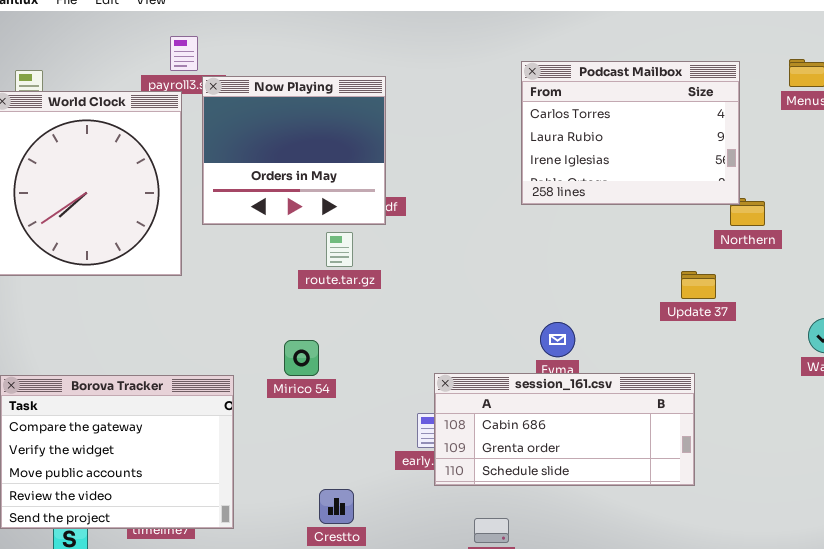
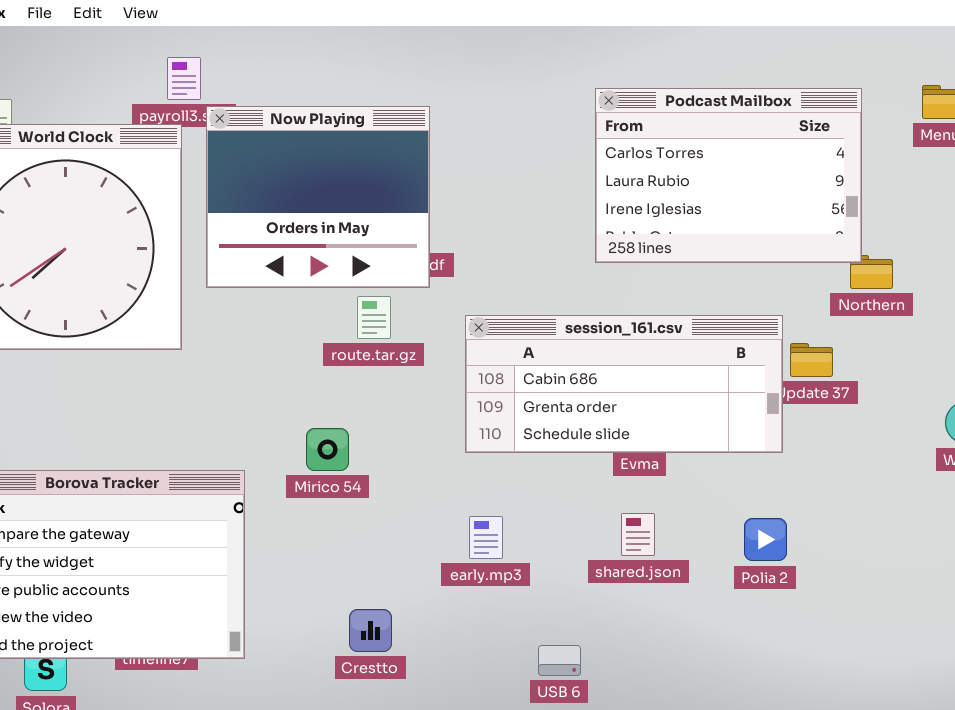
session_161.csv: [434,373,695,486] -> [465,315,783,453], moved

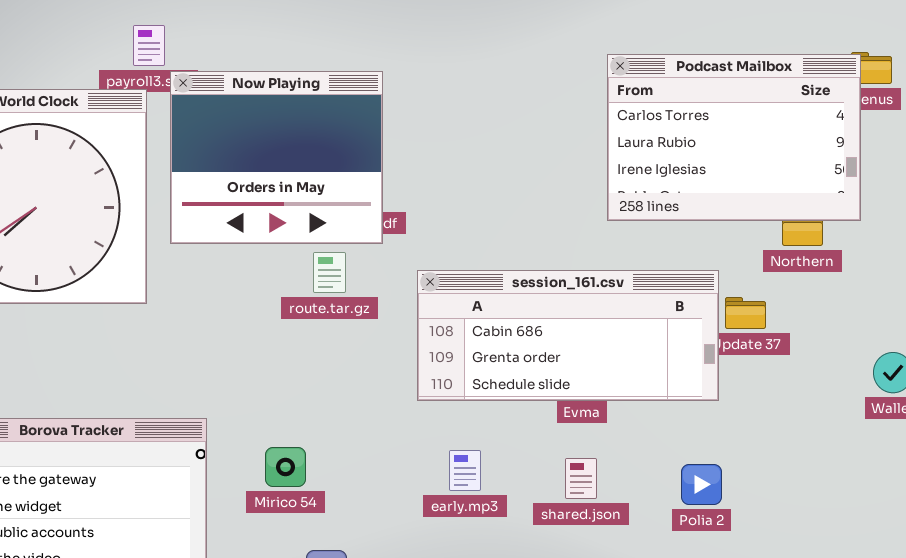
Podcast Mailbox: [595,88,862,263] -> [607,54,861,221], moved
Mirico 54: [306,428,349,471] -> [265,447,306,487], moved
early.mp3: [469,516,503,559] -> [449,450,481,491], moved

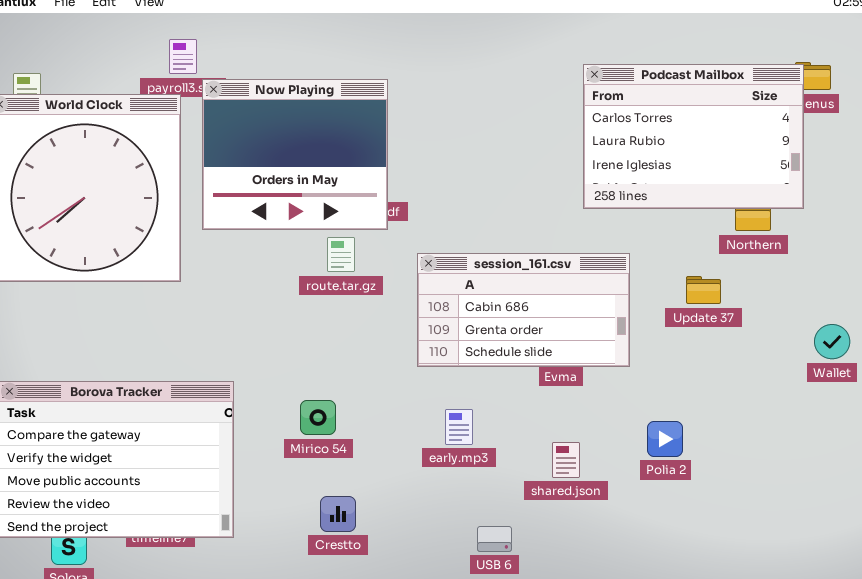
session_161.csv: [417,270,719,401] -> [417,253,630,367], resized
Mirico 54: [265,447,306,487] -> [300,400,336,435], moved
shared.json: [565,458,597,499] -> [552,442,580,478], moved

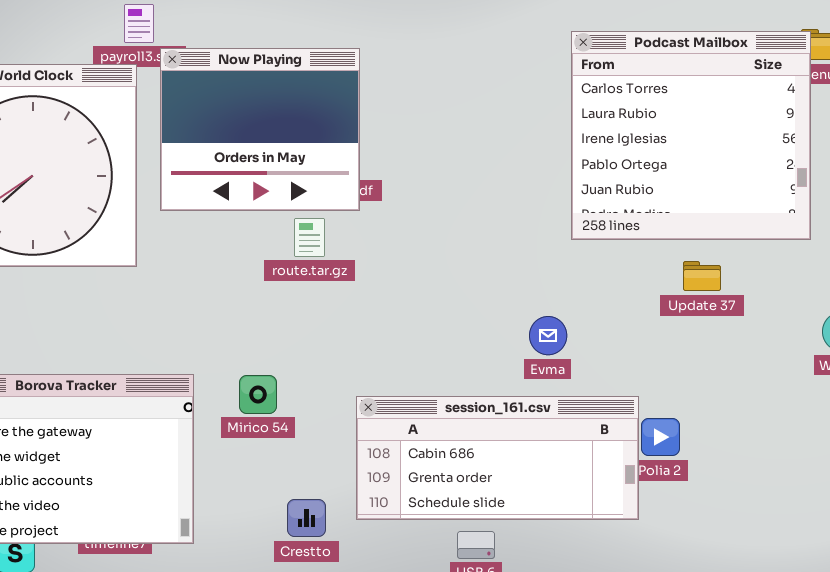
Podcast Mailbox: [583,64,804,209] -> [571,31,811,240], resized
session_161.csv: [417,253,630,367] -> [356,396,639,520], moved, resized
Mirico 54: [300,400,336,435] -> [239,375,277,414], moved

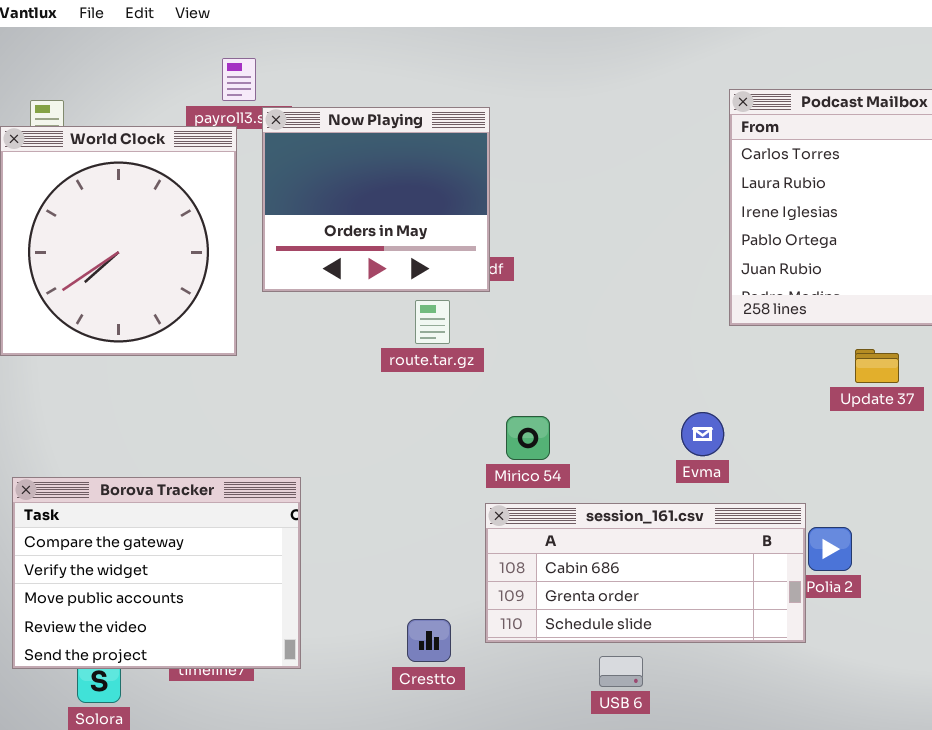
Mirico 54: [239,375,277,414] -> [506,416,550,460], moved

